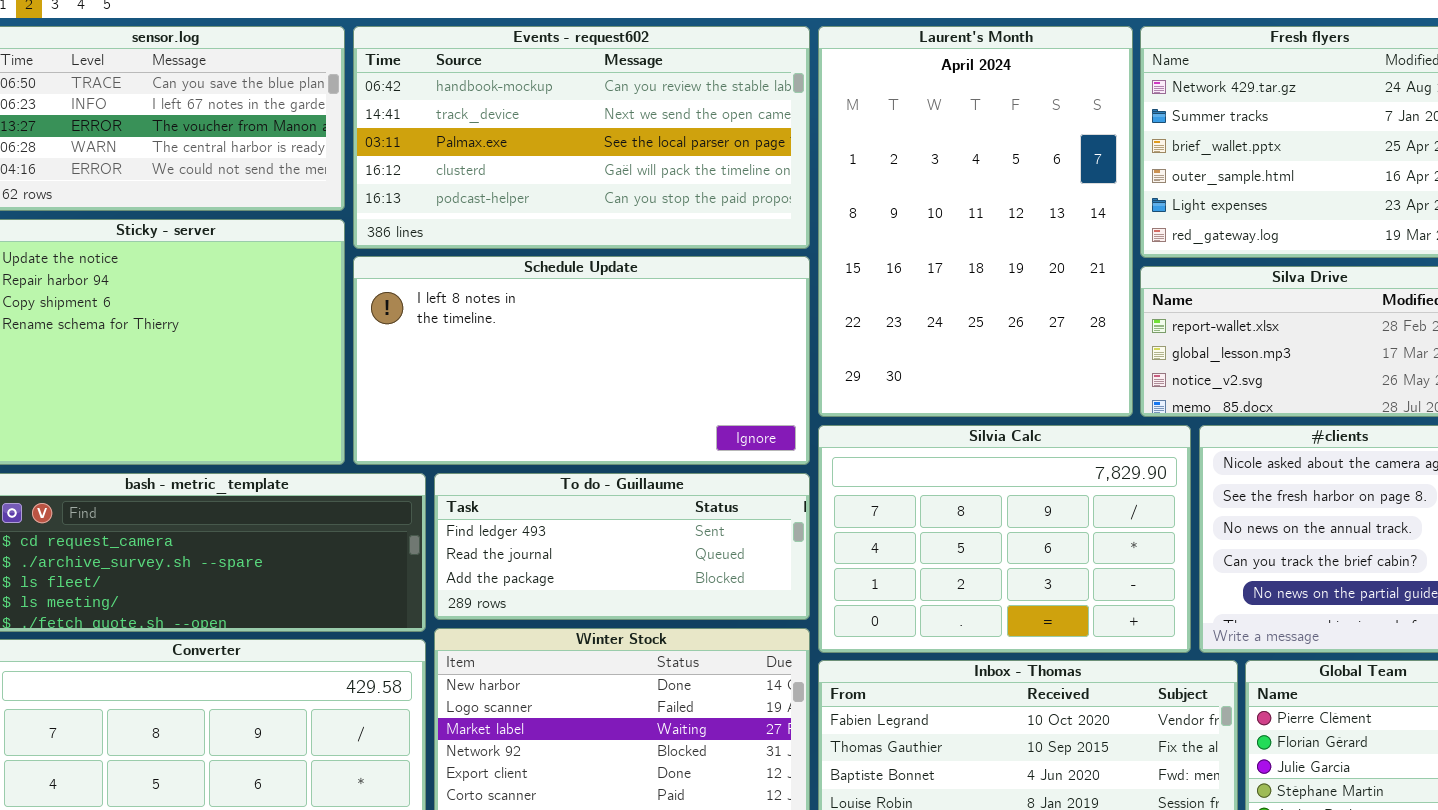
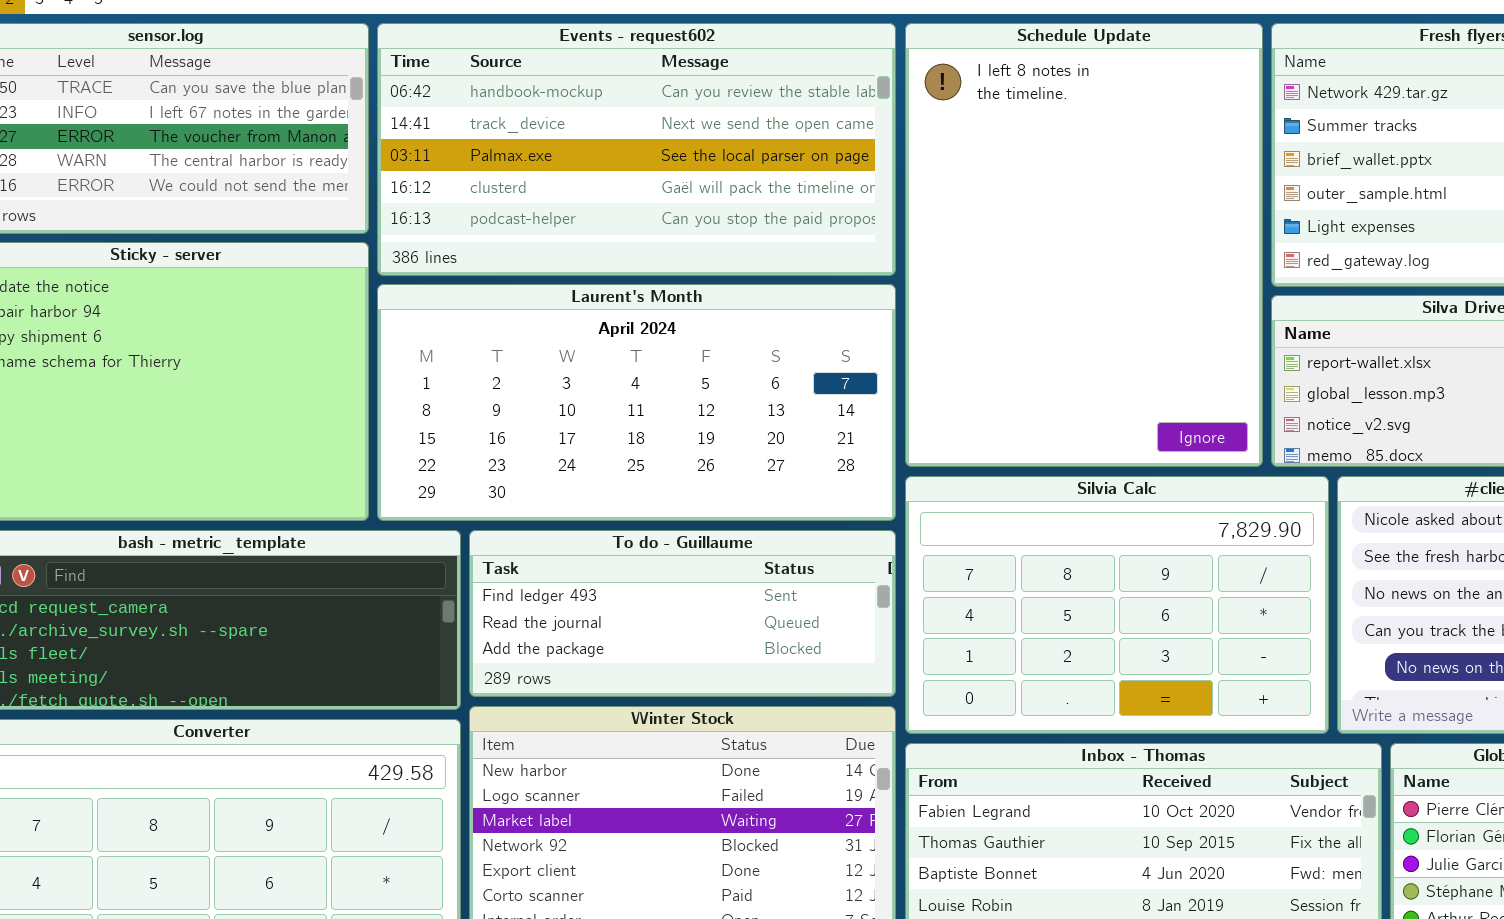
Laurent's Month: [818,26,1133,417] -> [377,284,896,521], moved, resized
Schedule Update: [353,256,810,465] -> [905,23,1263,467], moved, resized

